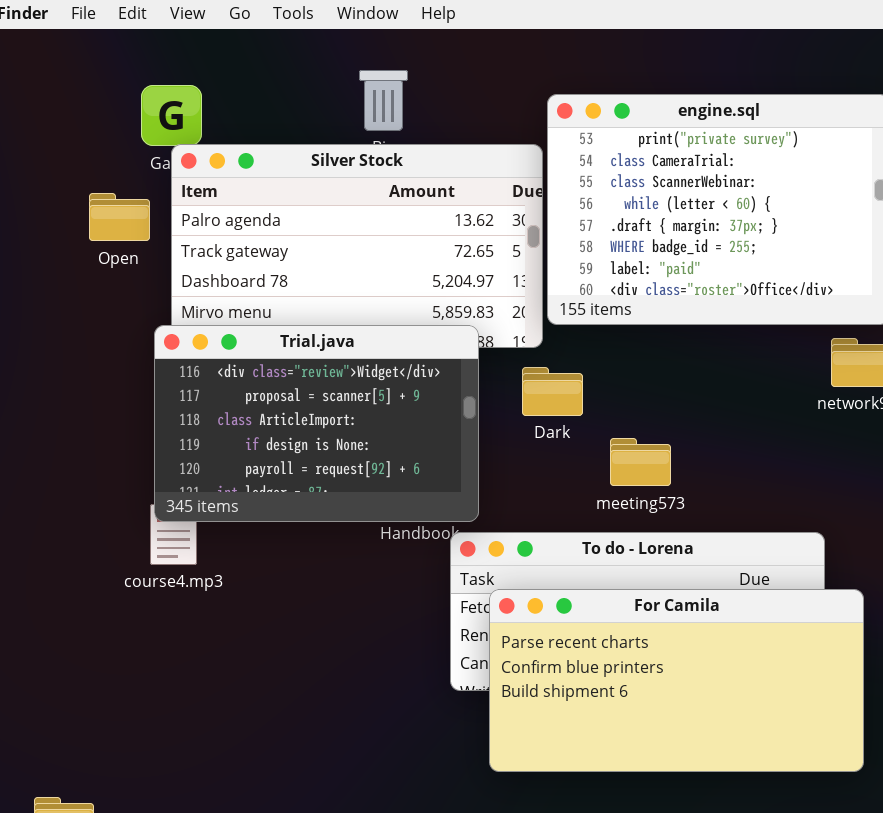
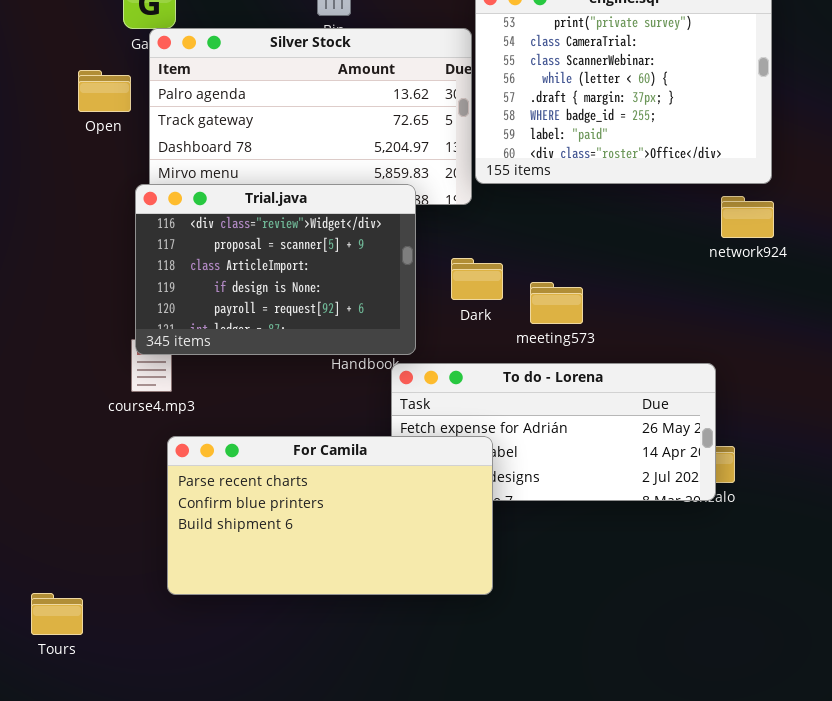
Dark: [522,367,583,416] -> [451,258,503,300], moved
For Camila: [489,589,864,772] -> [167,436,493,595], moved

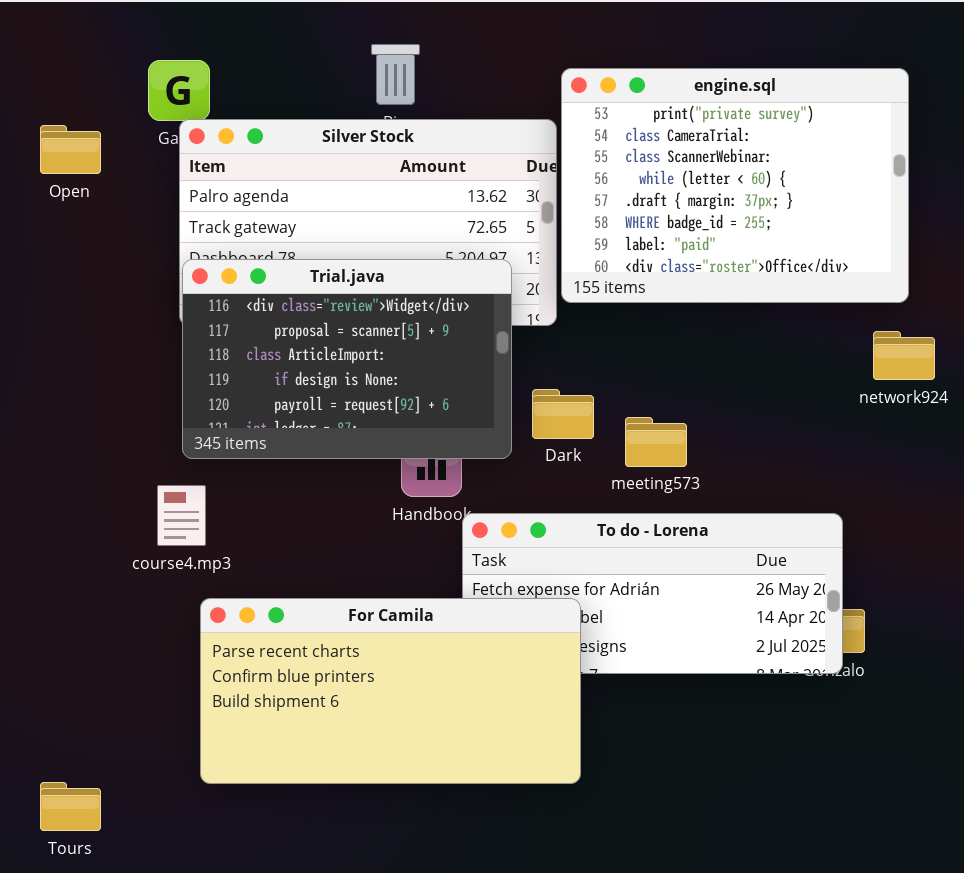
Open: [78,70,131,112] -> [40,125,101,174], moved
Trial.java: [135,184,416,355] -> [182,259,512,459], moved
network924: [721,196,774,238] -> [873,331,935,380], moved

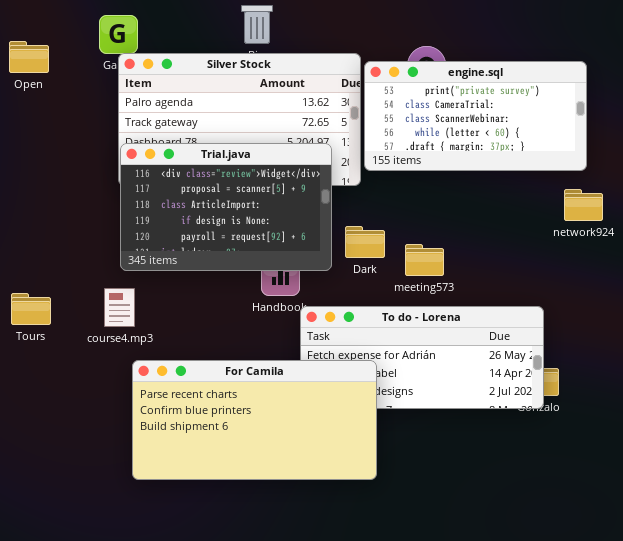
engine.sql: [561,68,909,303] -> [364,61,587,171], resized
Open: [40,125,101,174] -> [9,41,49,73], moved
Tours: [40,782,101,831] -> [11,293,51,325], moved

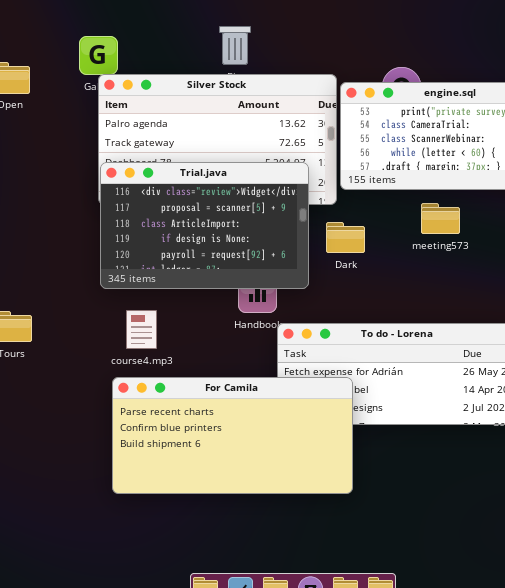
Dark: [345,226,385,258] -> [326,222,365,253], moved
meeting573: [405,244,444,276] -> [421,203,460,234], moved
course4.mp3: [104,288,135,327] -> [126,310,157,349], moved

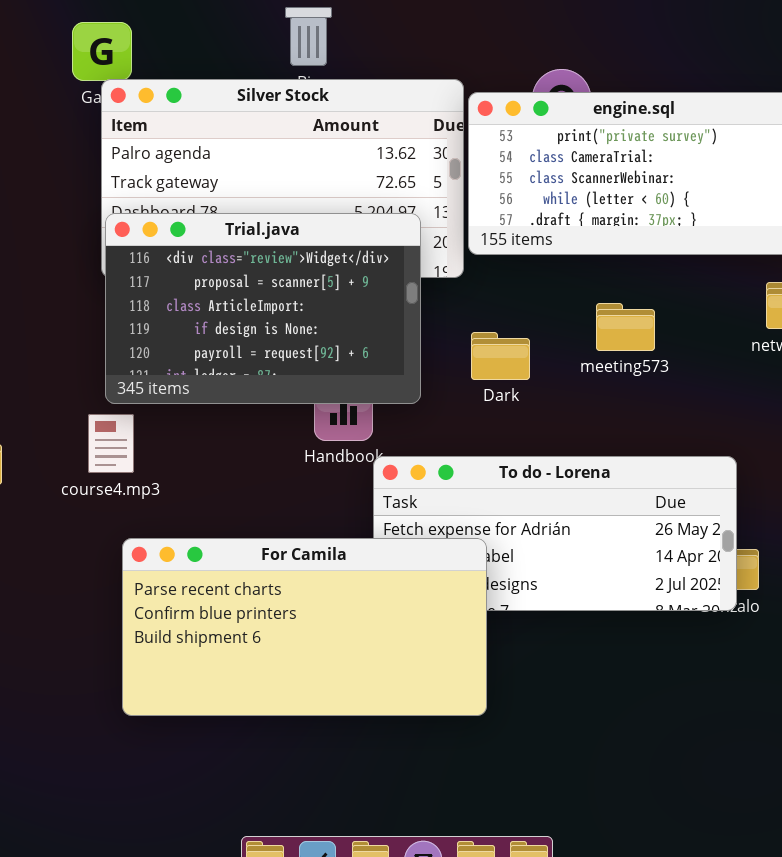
meeting573: [421,203,460,234] -> [596,303,655,351], moved
Dark: [326,222,365,253] -> [471,332,530,380], moved
course4.mp3: [126,310,157,349] -> [88,414,134,473], moved

